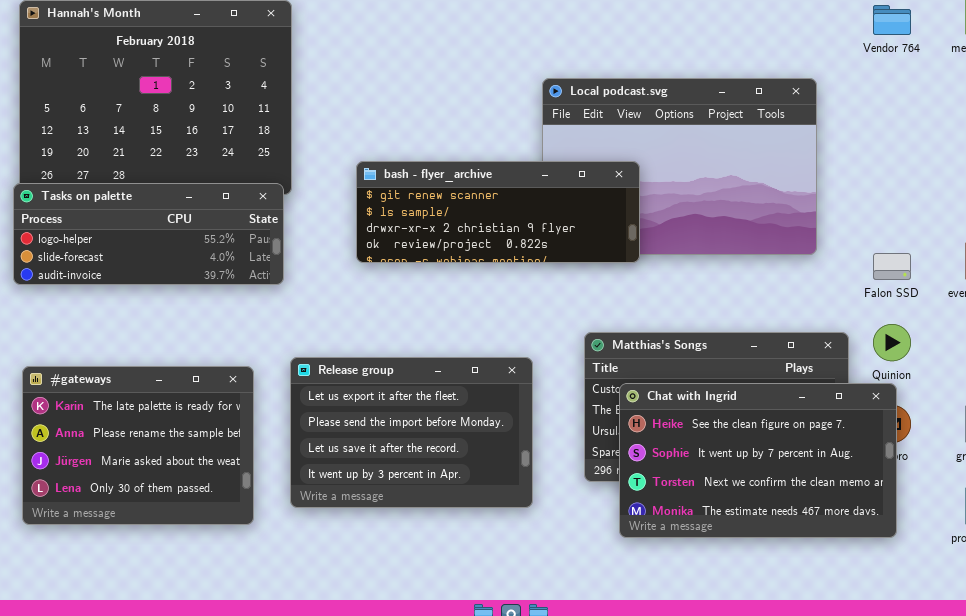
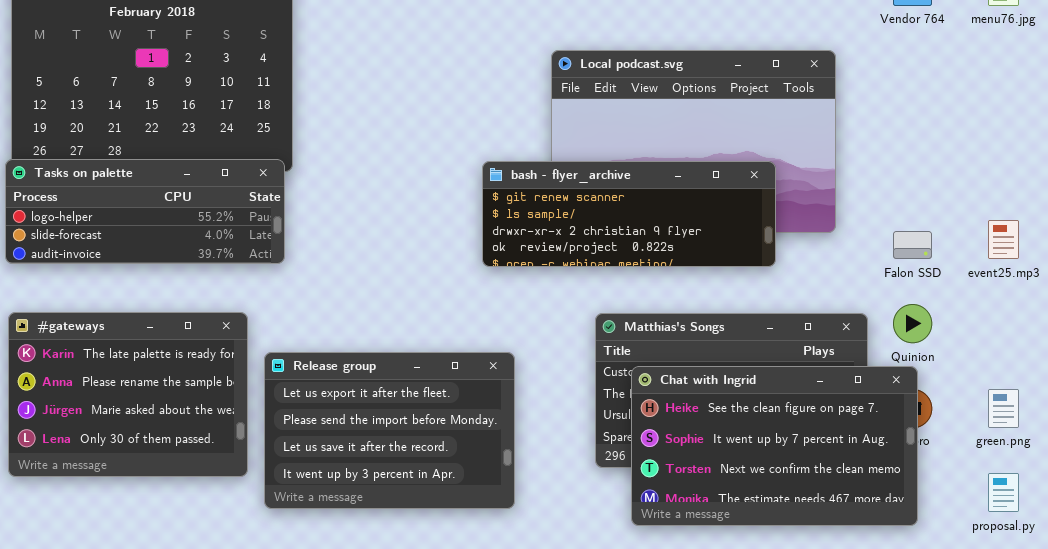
bash - flyer_archive: [356,161,640,263] -> [482,161,776,267], moved
Release group: [290,357,533,508] -> [264,352,515,509], moved
#gateways: [22,366,254,525] -> [8,312,248,477], moved

